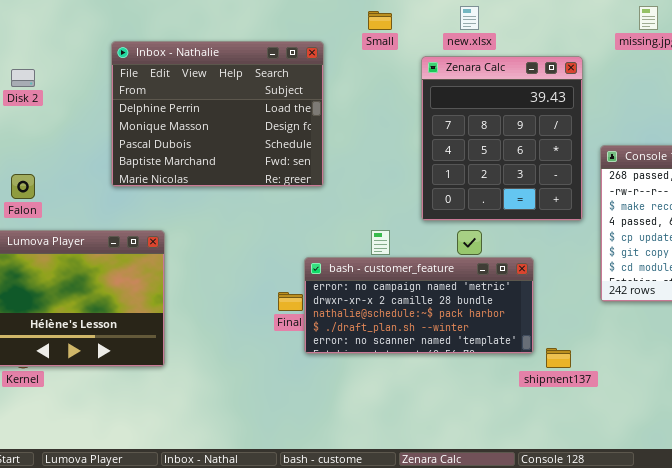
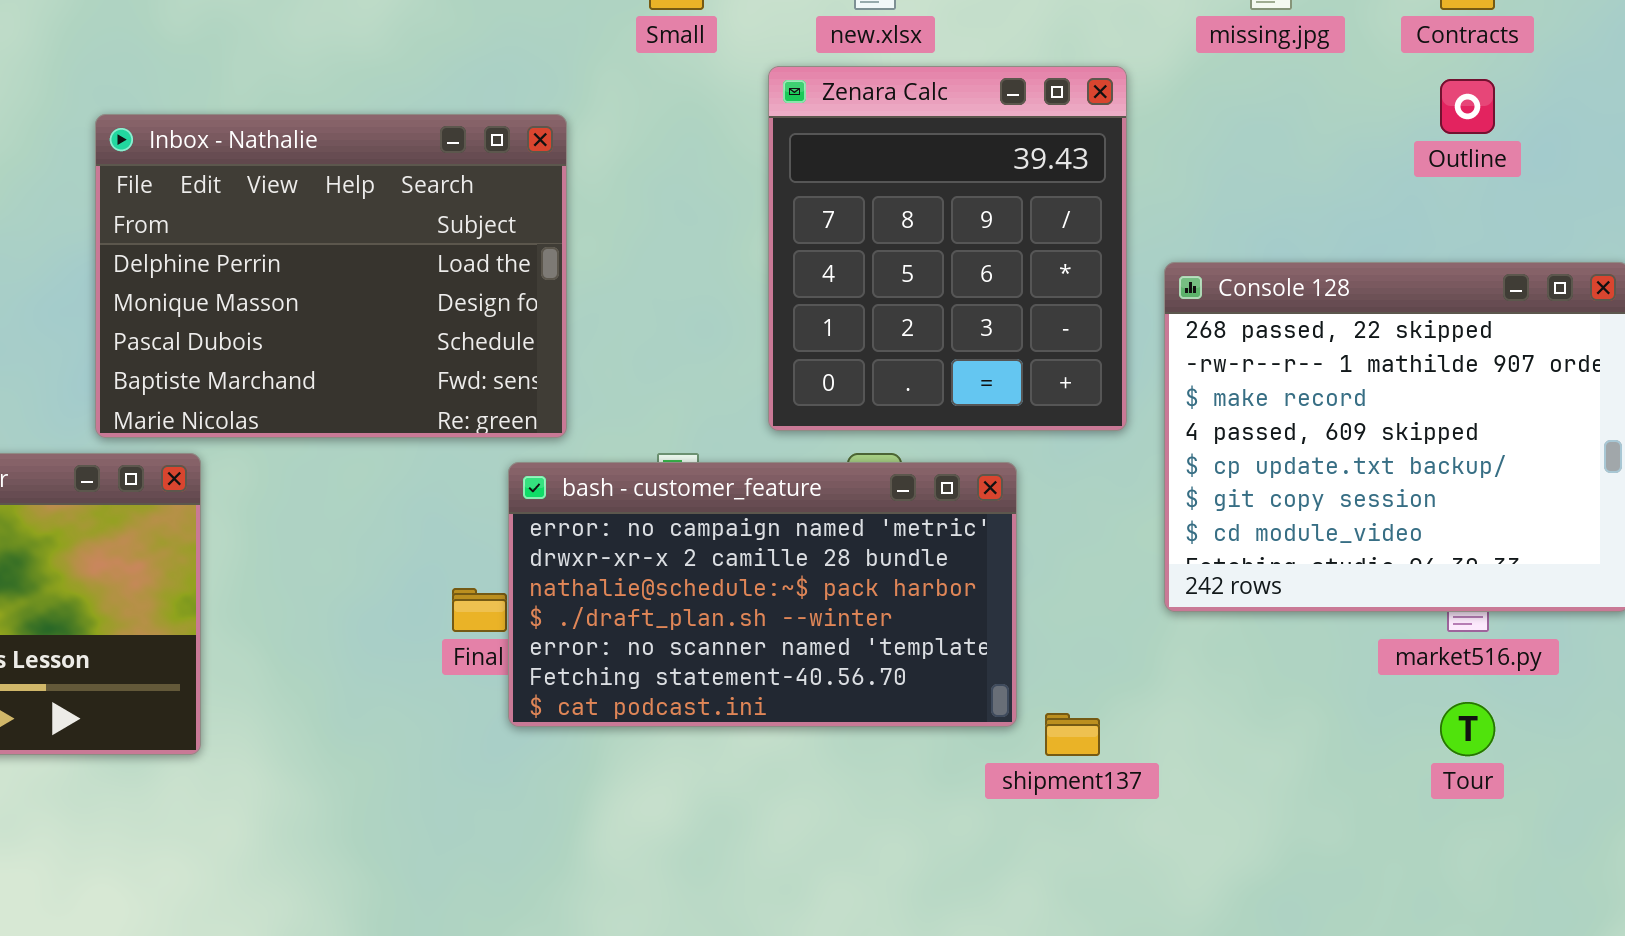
Inbox - Nathalie: [111,41,324,187] -> [95,114,567,438], moved
bash - customer_feature: [304,257,534,354] -> [508,462,1017,727], resized

